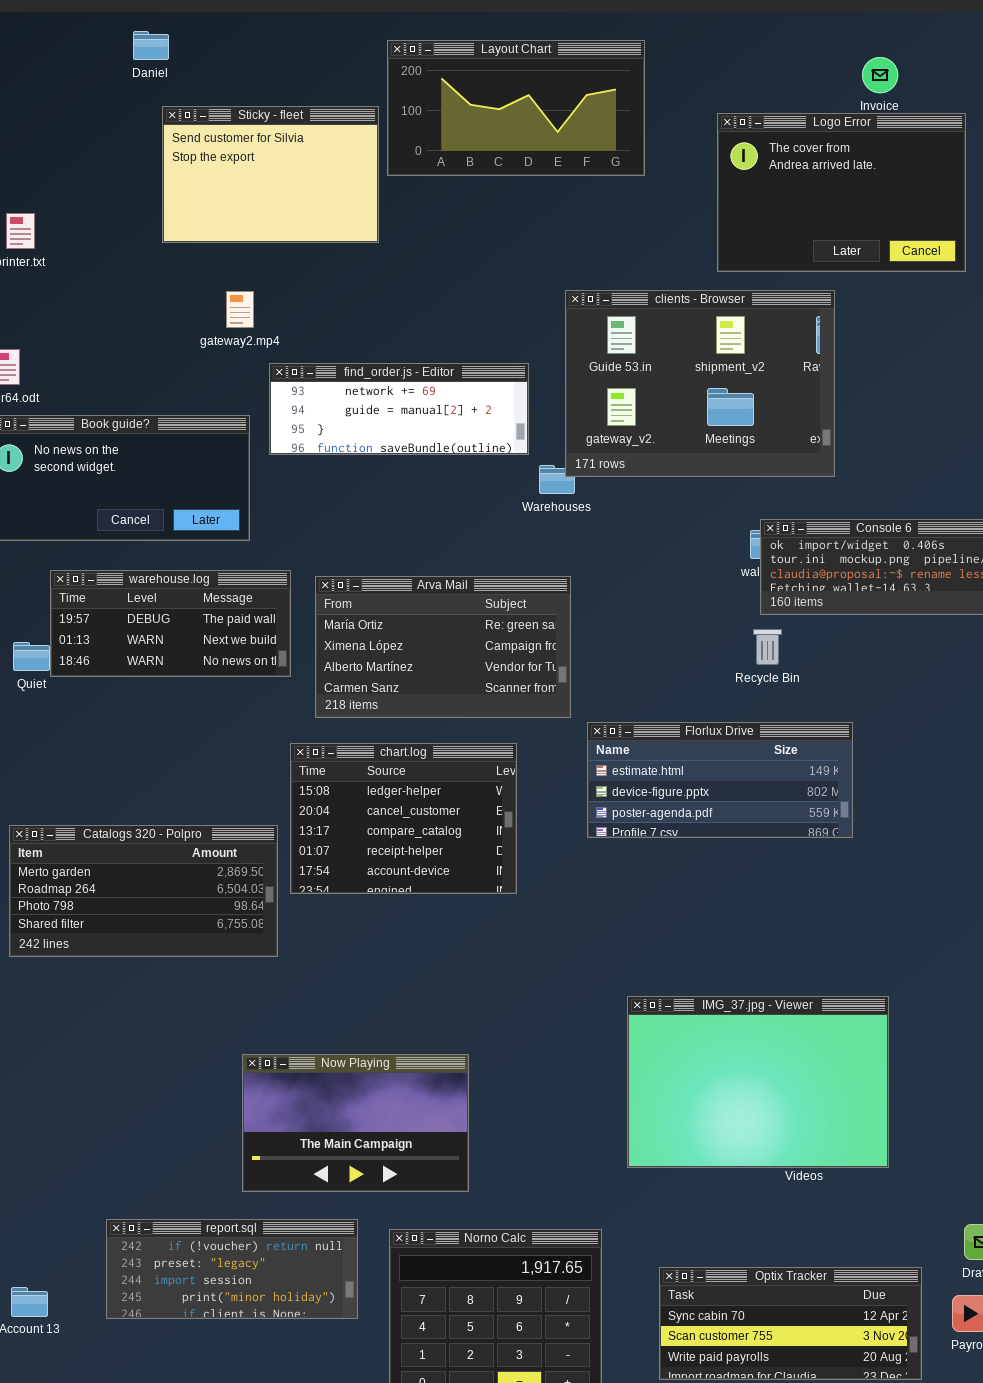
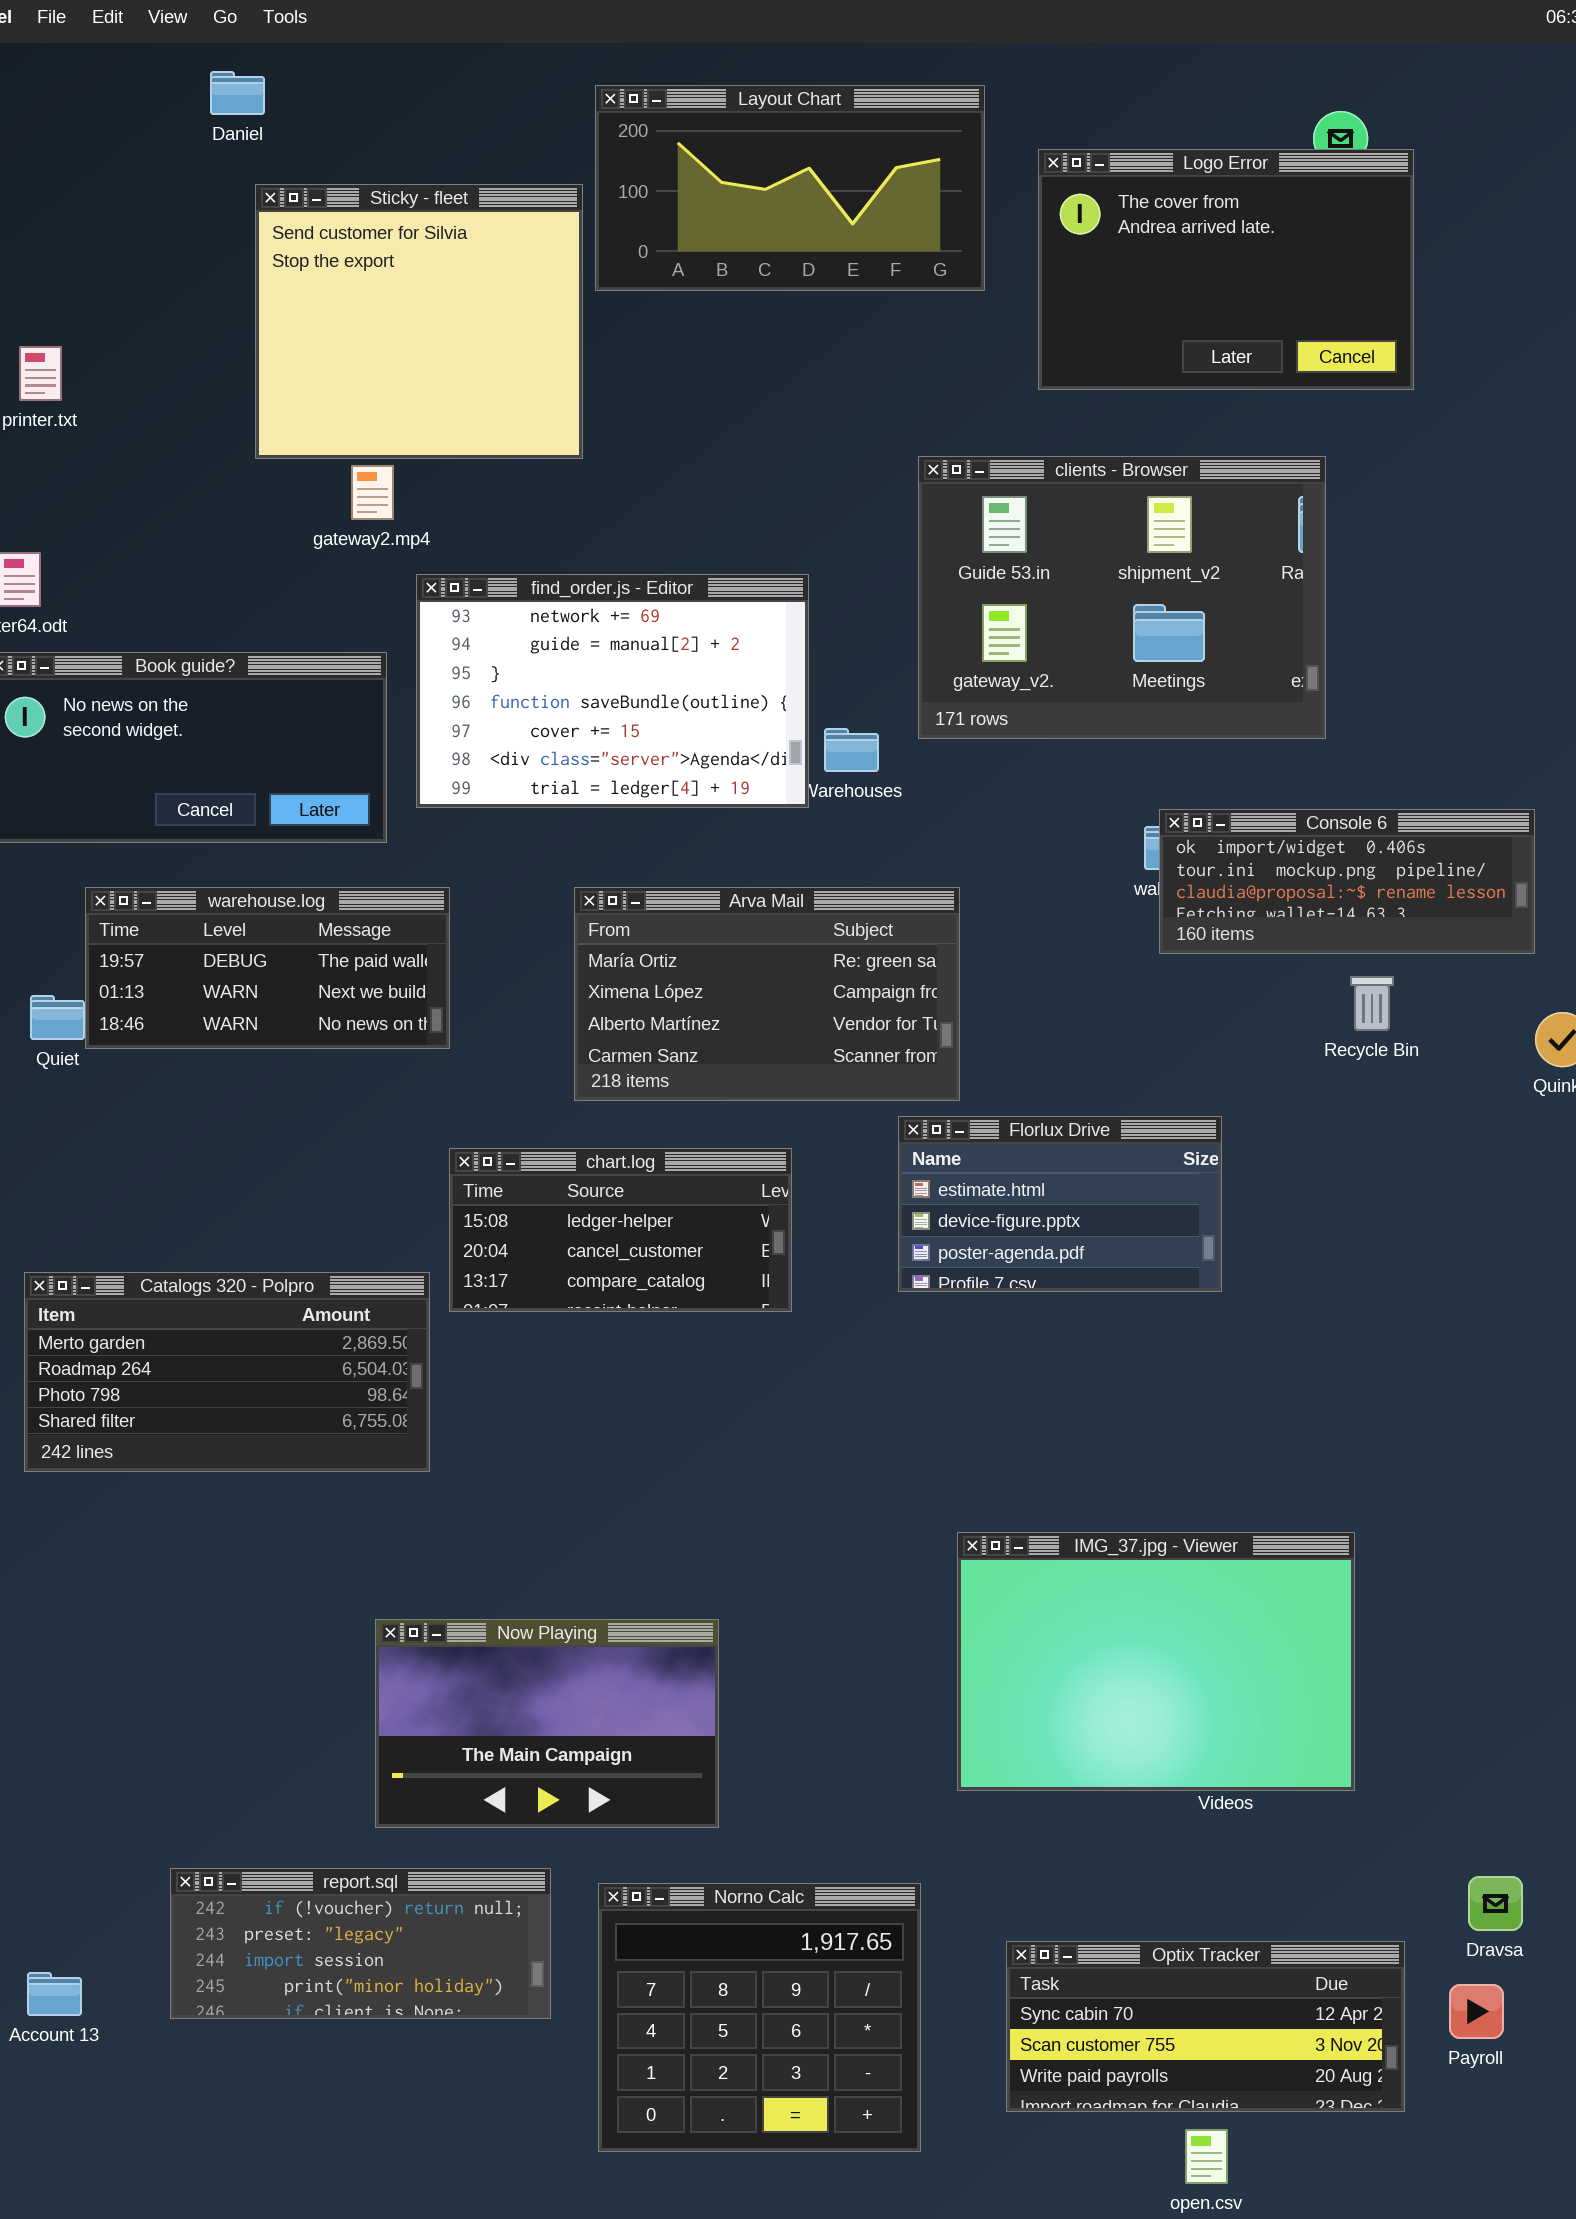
Sticky - fleet: [162,106,379,243] -> [255,184,583,459], resized
Logo Error: [717,113,966,272] -> [1038,149,1414,390], moved
clients - Browser: [565,290,835,477] -> [918,456,1326,739], moved
find_order.js - Editor: [269,363,529,455] -> [416,574,809,808], resized
Arva Mail: [315,576,571,718] -> [574,887,960,1101], moved
Recycle Bin: [753,629,782,665] -> [1350,976,1394,1031], moved
Florlux Drive: [587,722,853,838] -> [898,1116,1222,1292], resized
chart.log: [290,743,517,894] -> [449,1148,792,1312], resized

